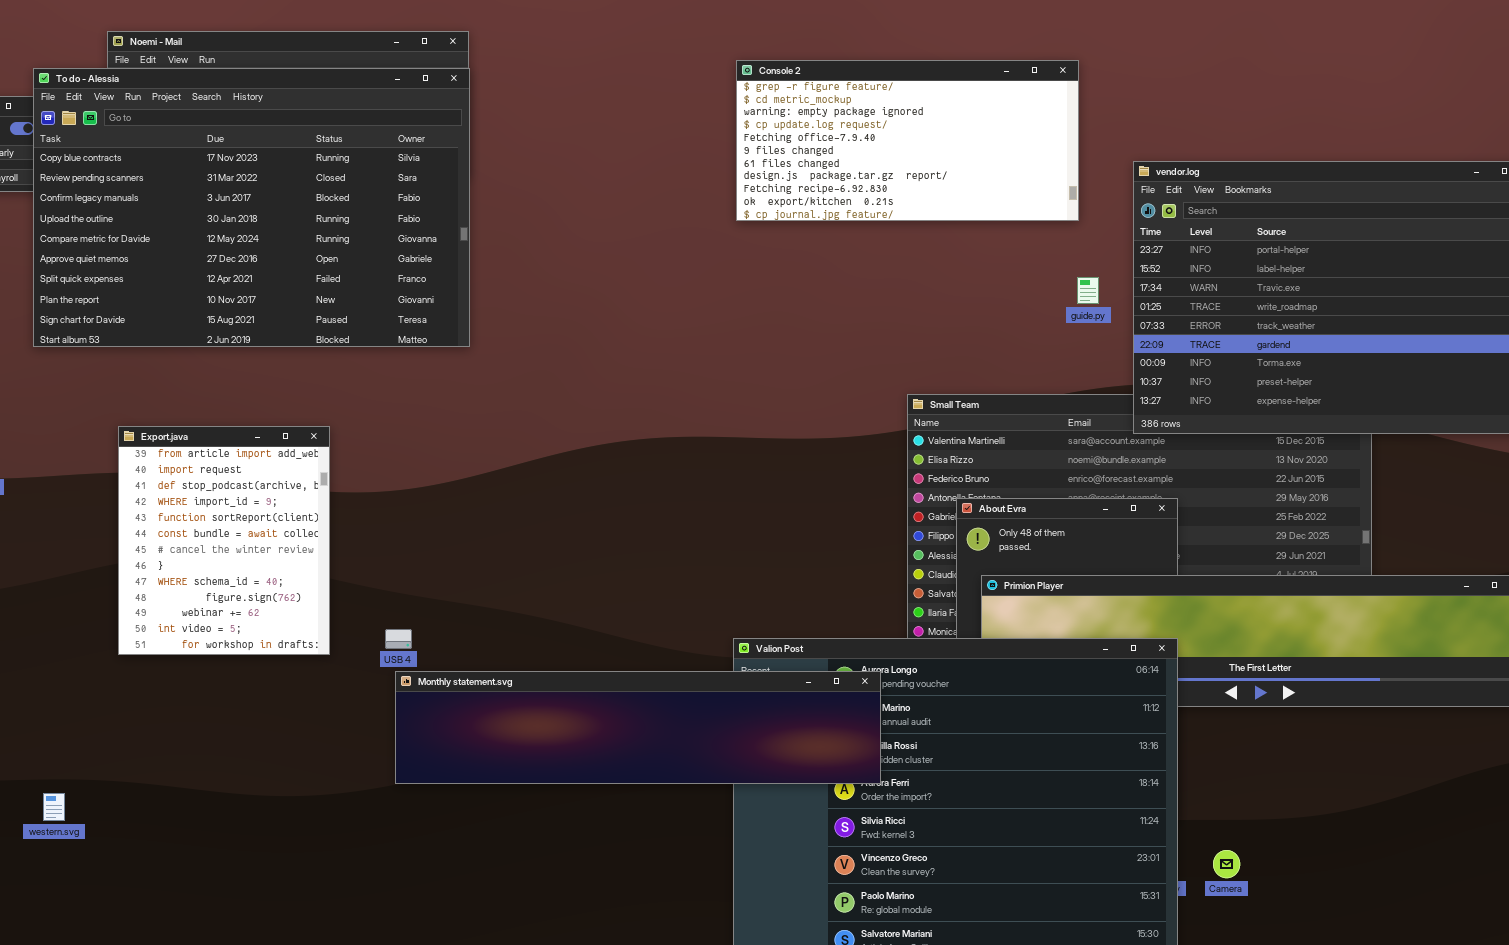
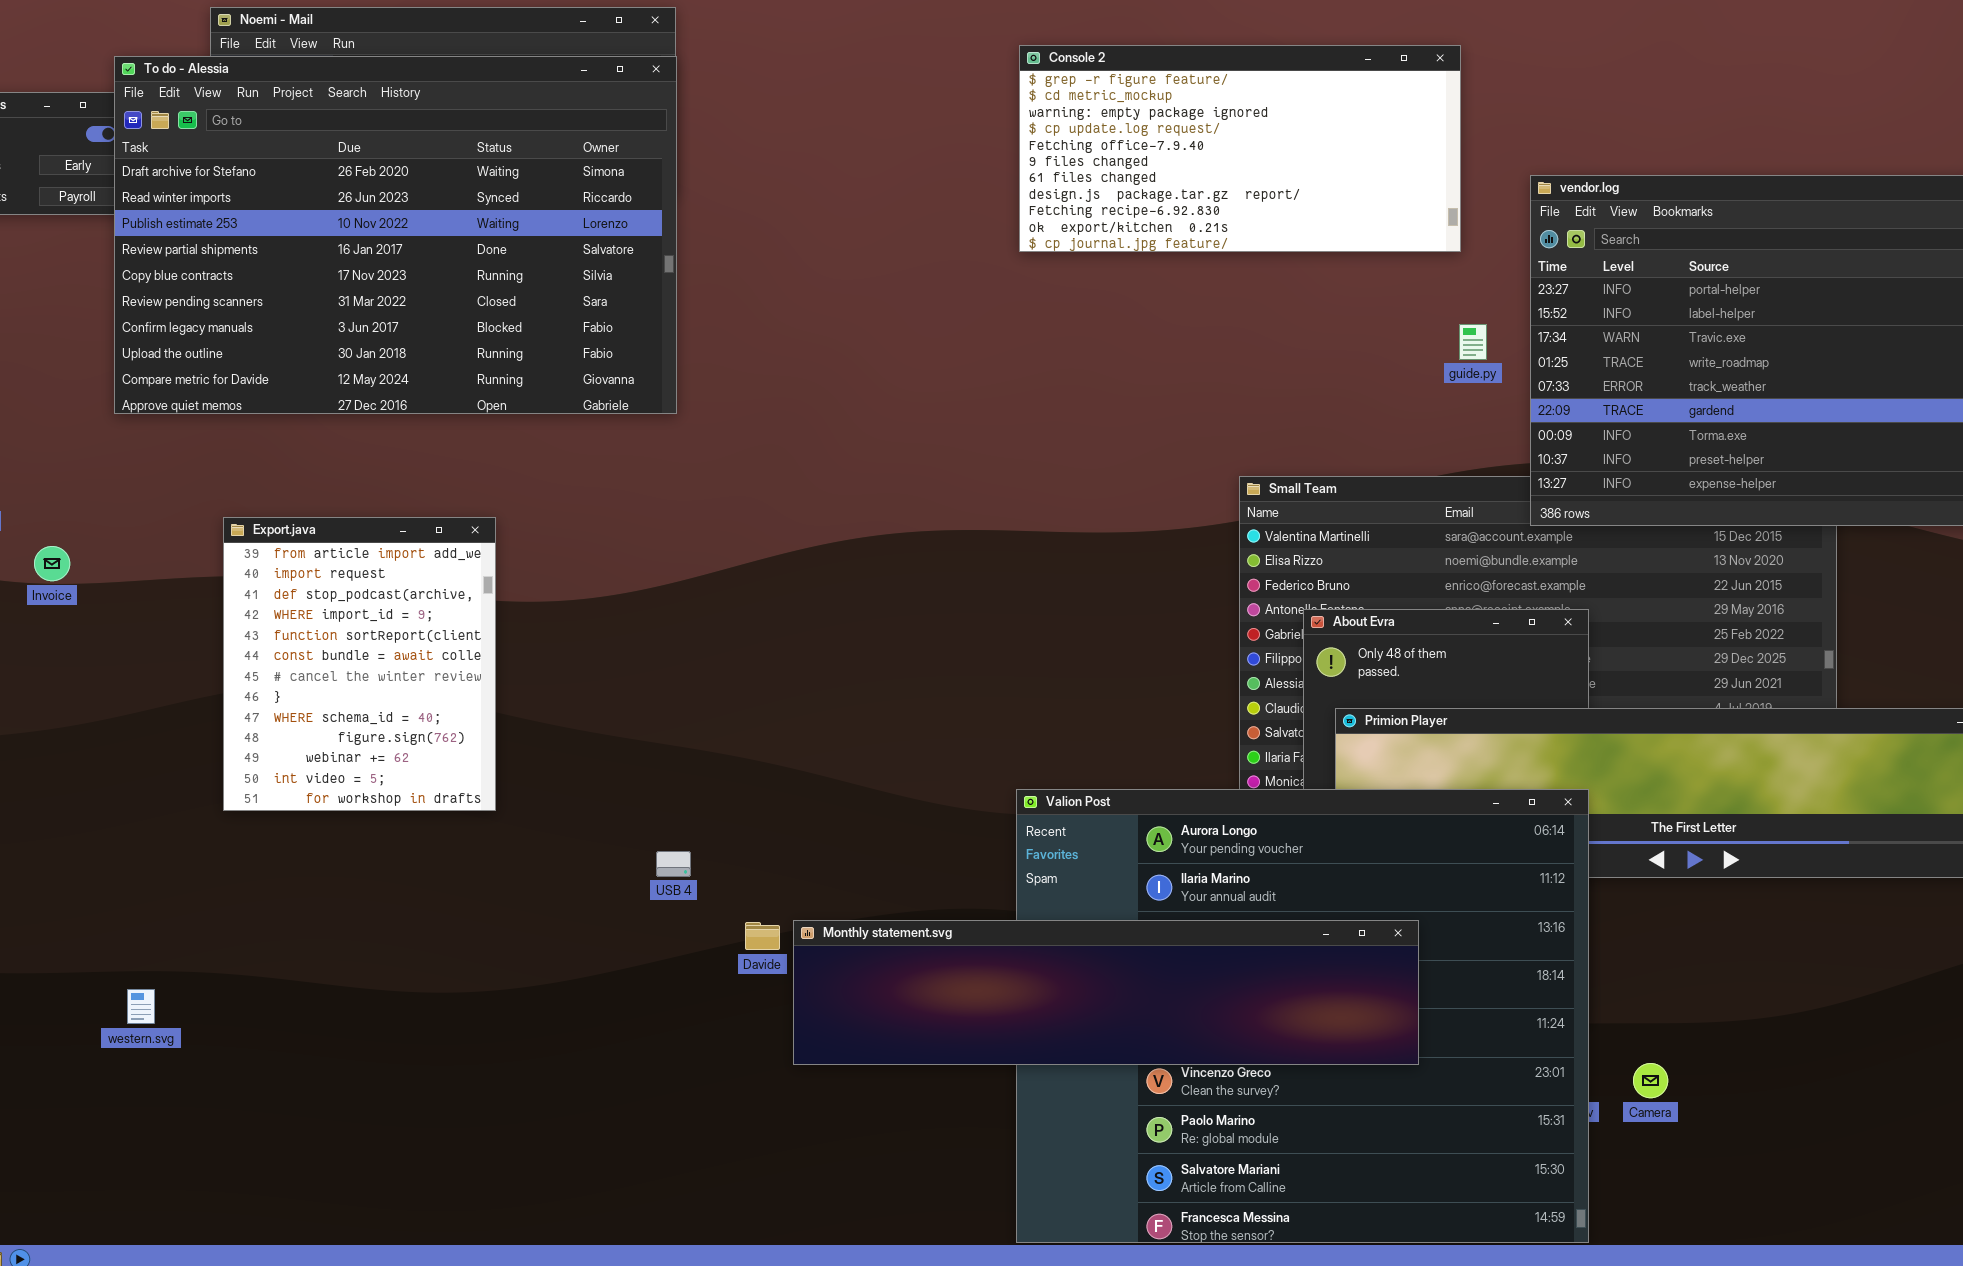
To do - Alessia: [33,68,470,347] -> [114,56,677,414], scrolled up 4 rows
USB 4: [385,629,412,649] -> [656,851,691,877], moved
Monthly statement.svg: [395,671,881,784] -> [793,920,1419,1065], moved

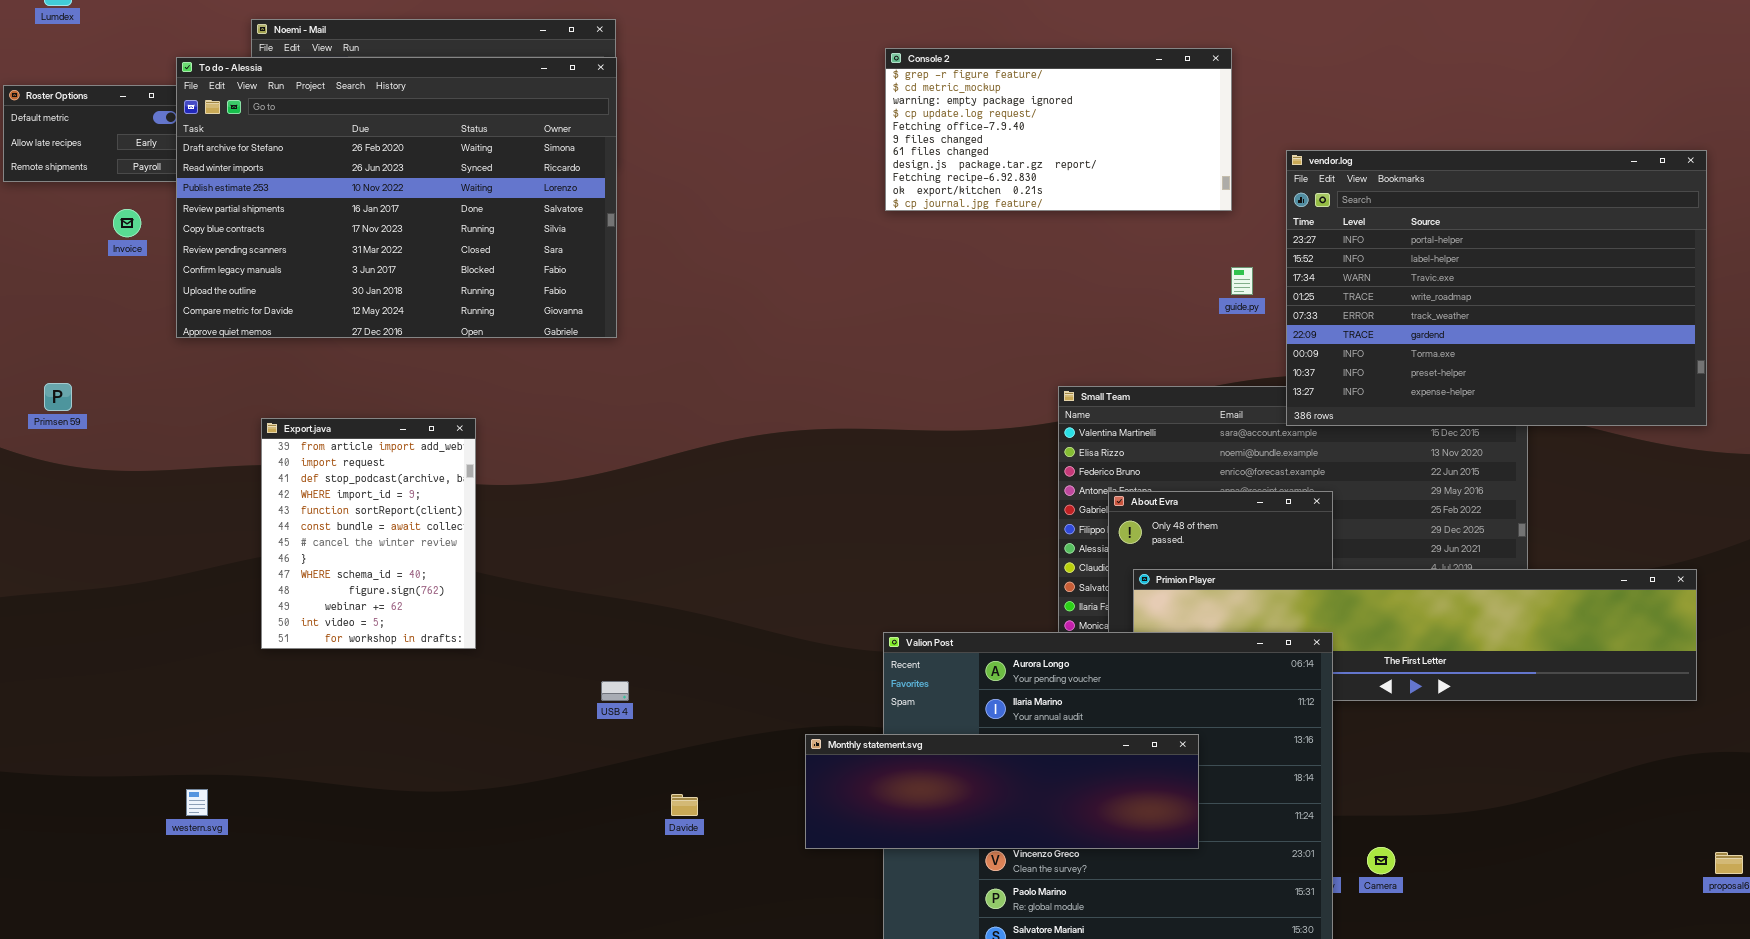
Invoice: [34,546,70,581] -> [113,209,141,237], moved
Monthly statement.svg: [793,920,1419,1065] -> [805,734,1199,849], resized
Davide: [745,922,780,950] -> [671,794,698,816], moved

